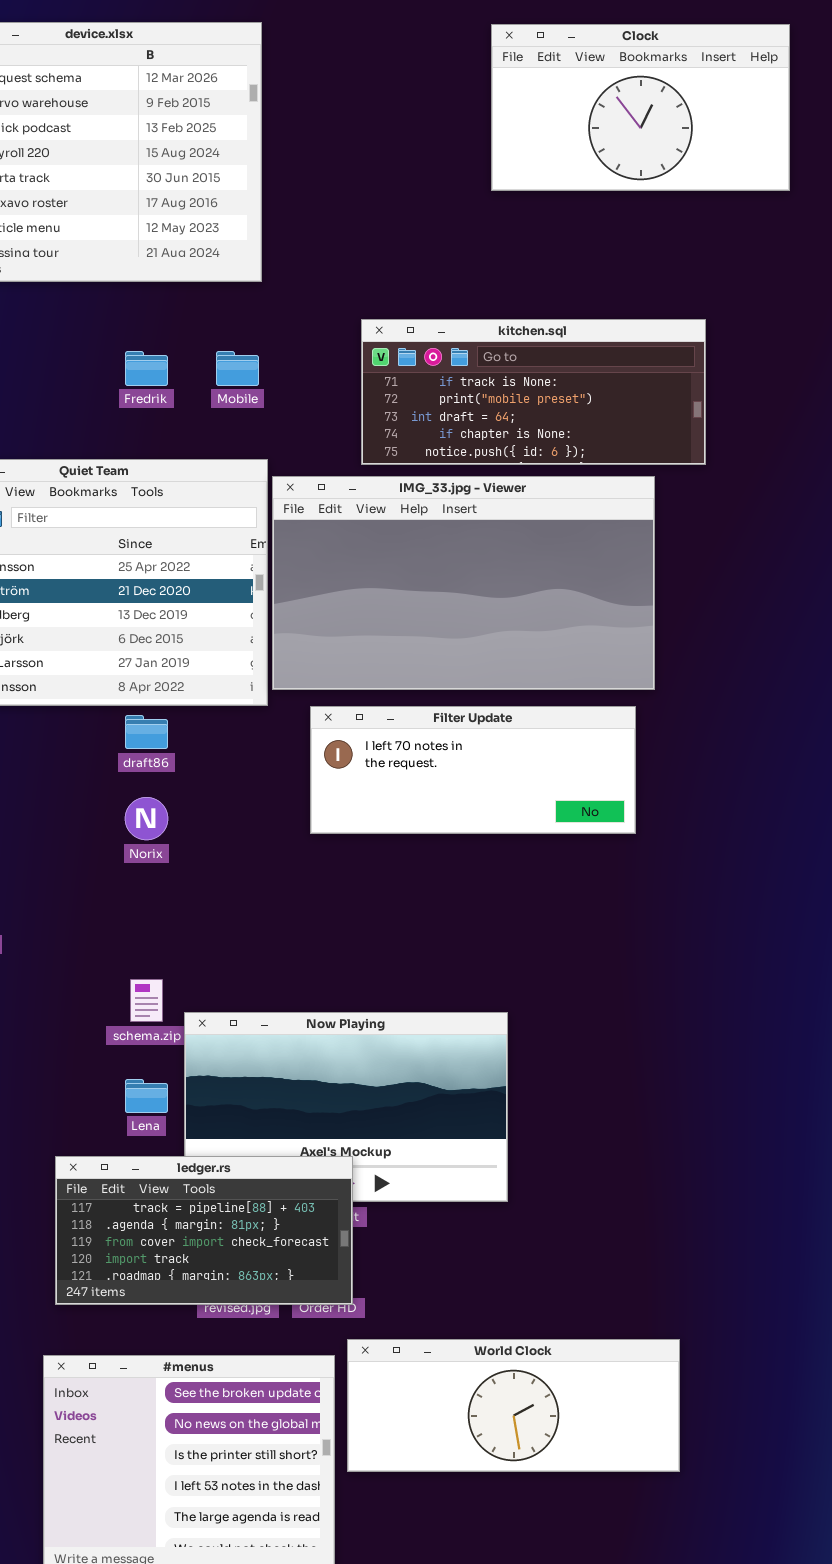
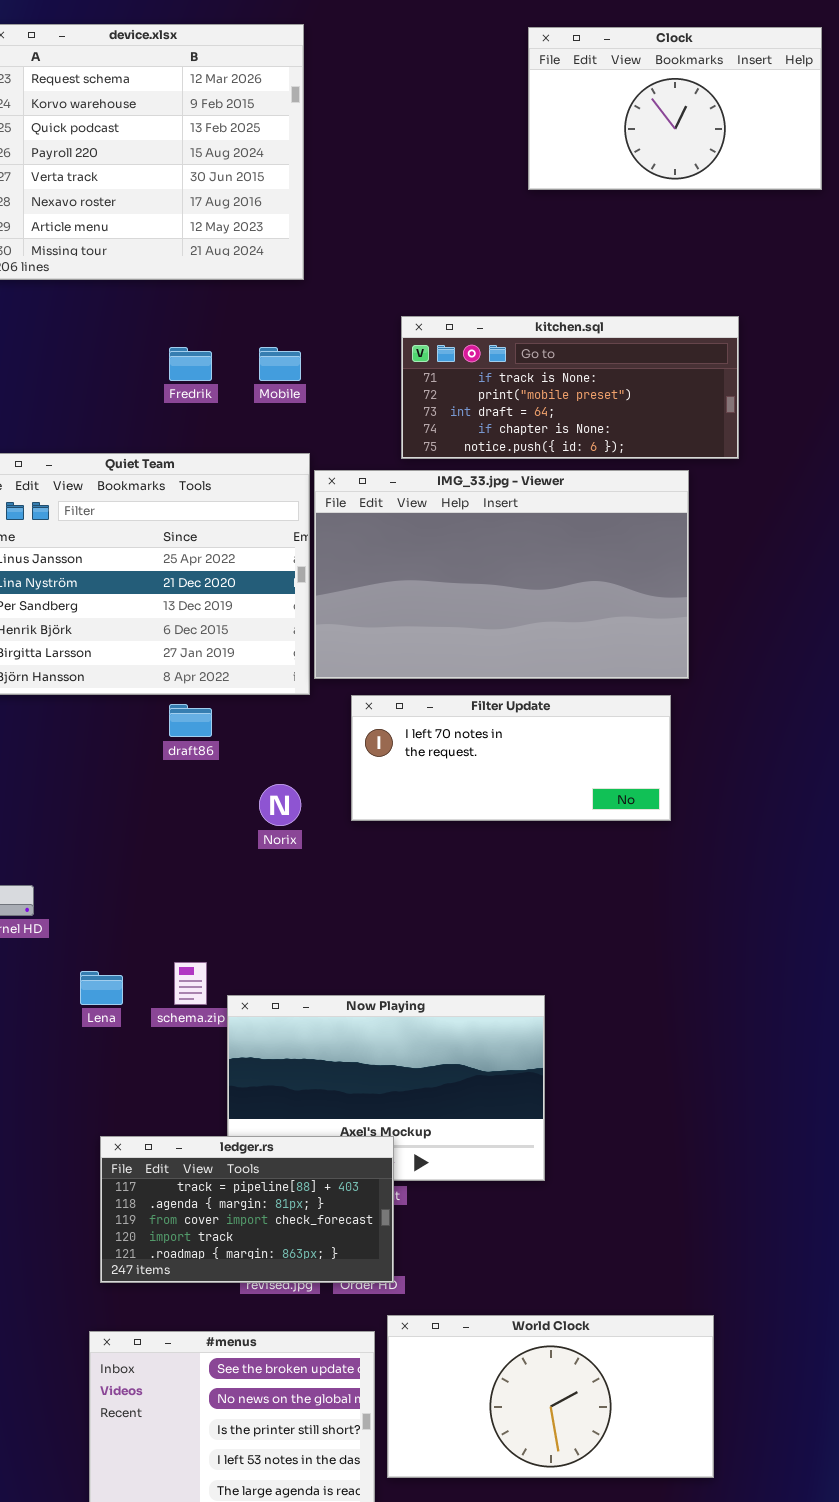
Norix: [125,797,168,840] -> [259,784,301,826], moved
Lena: [125,1079,168,1113] -> [80,971,123,1005], moved
World Clock: [347,1339,680,1472] -> [387,1315,714,1478], resized

